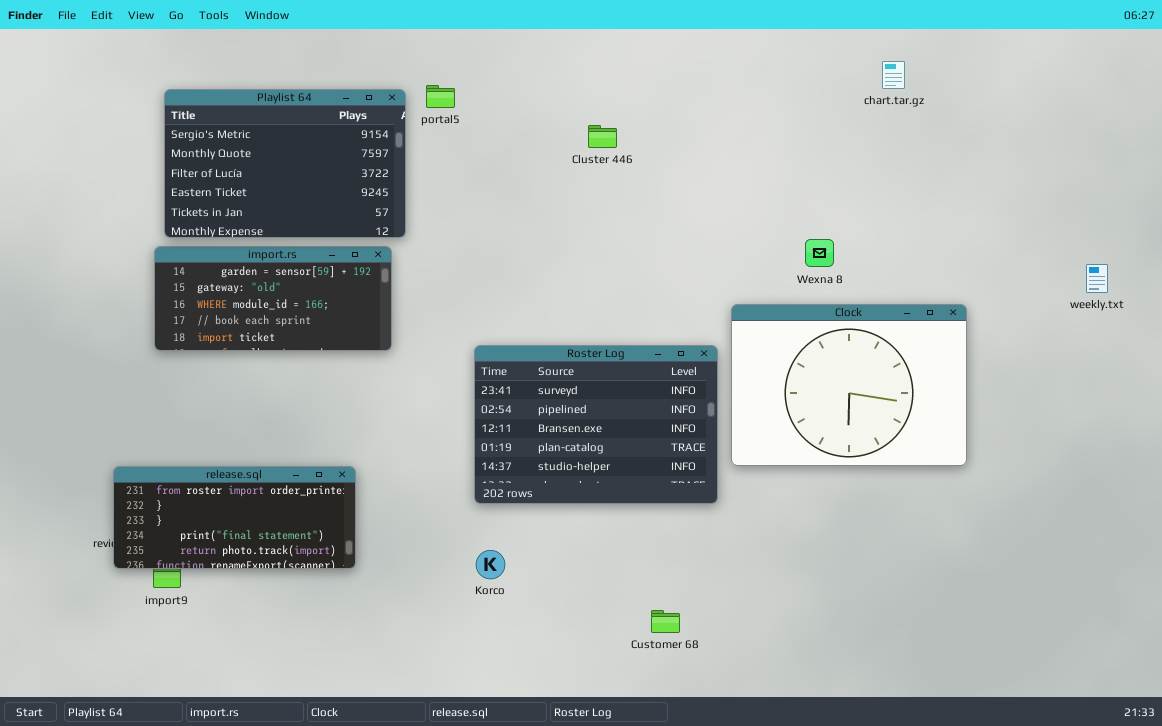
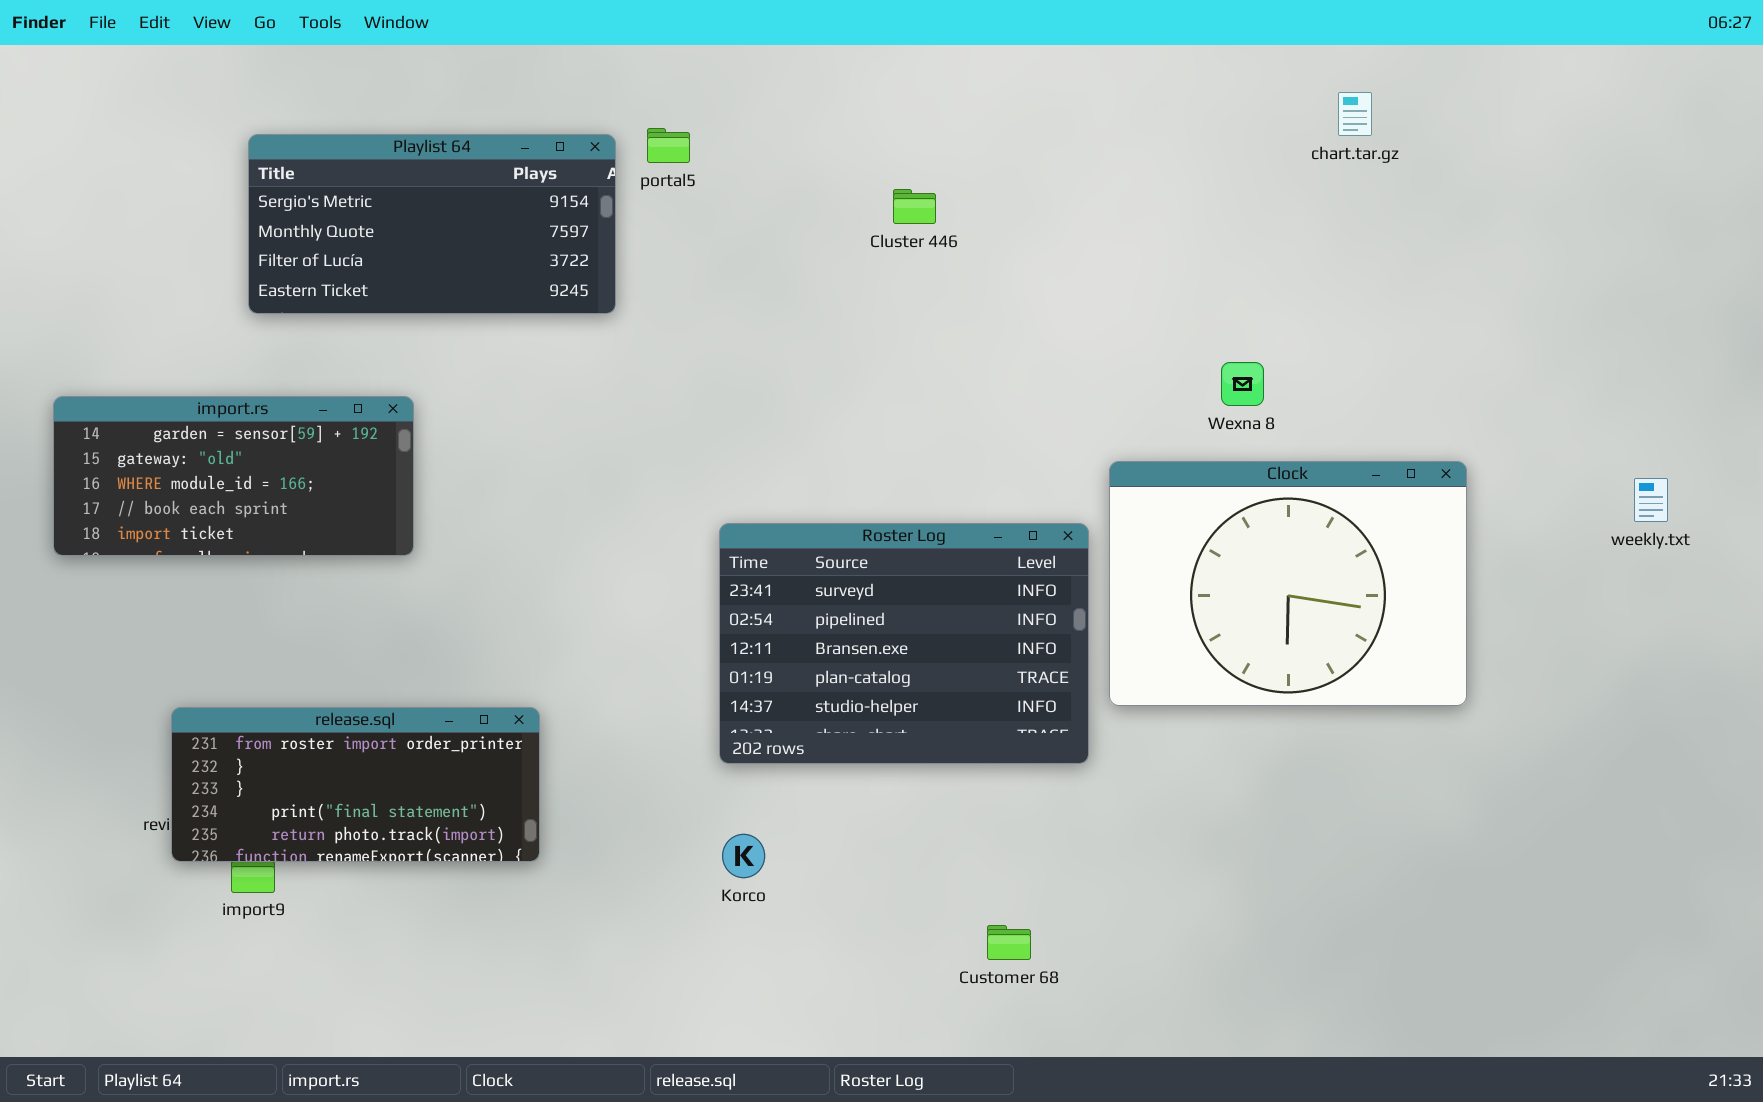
Playlist 64: [164,89,406,238] -> [248,134,616,314], resized
import.rs: [154,246,392,351] -> [53,396,414,556], moved
weekly.txt: [1086,264,1108,293] -> [1634,478,1668,522], moved

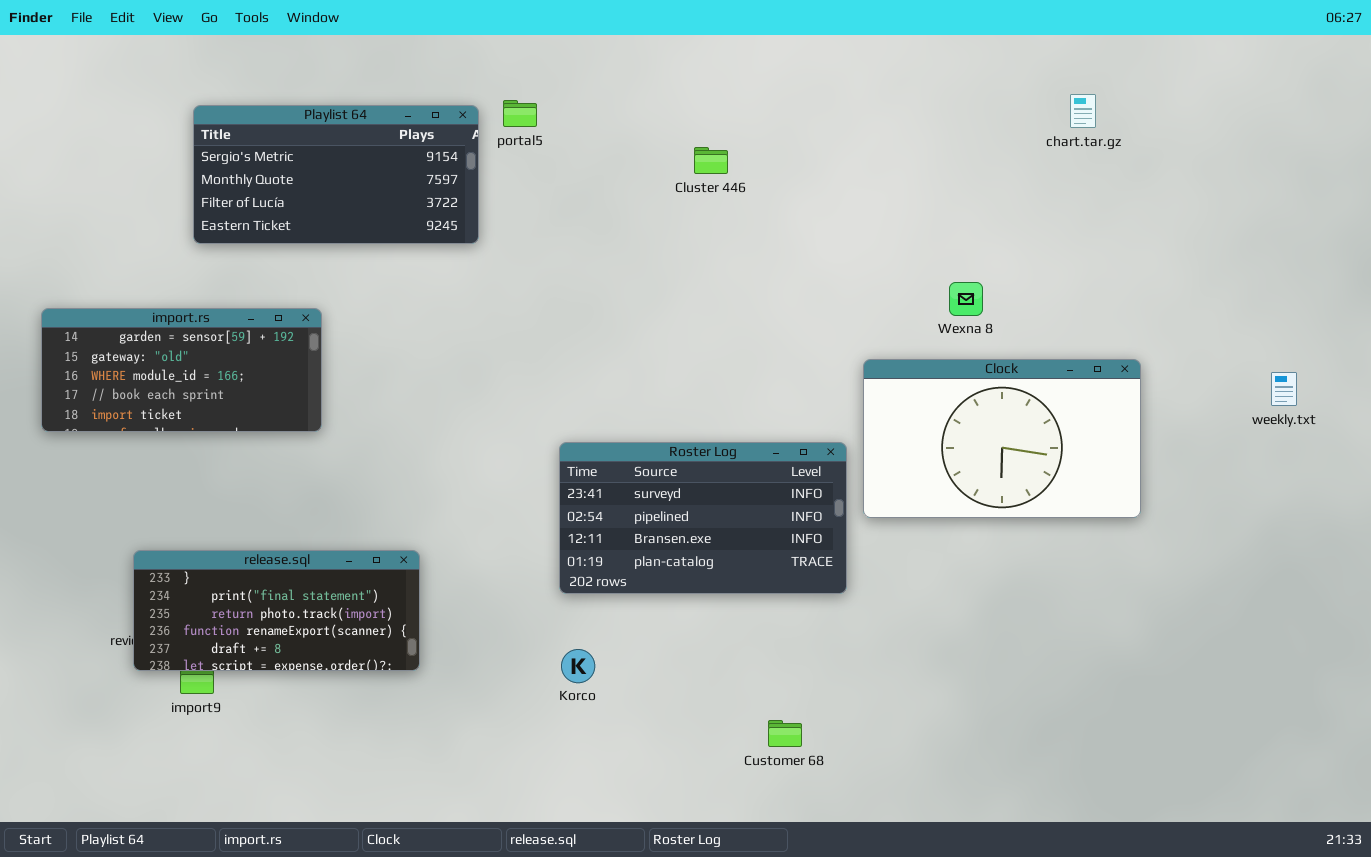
chart.tar.gz: [1338,92,1372,136] -> [1070,94,1096,128], moved
Clock: [1109,461,1467,706] -> [863,359,1141,518], resized
Roster Log: [719,523,1089,764] -> [559,442,847,594], resized
release.sql: [171,707,540,862] -> [133,550,420,671], scrolled down 2 rows

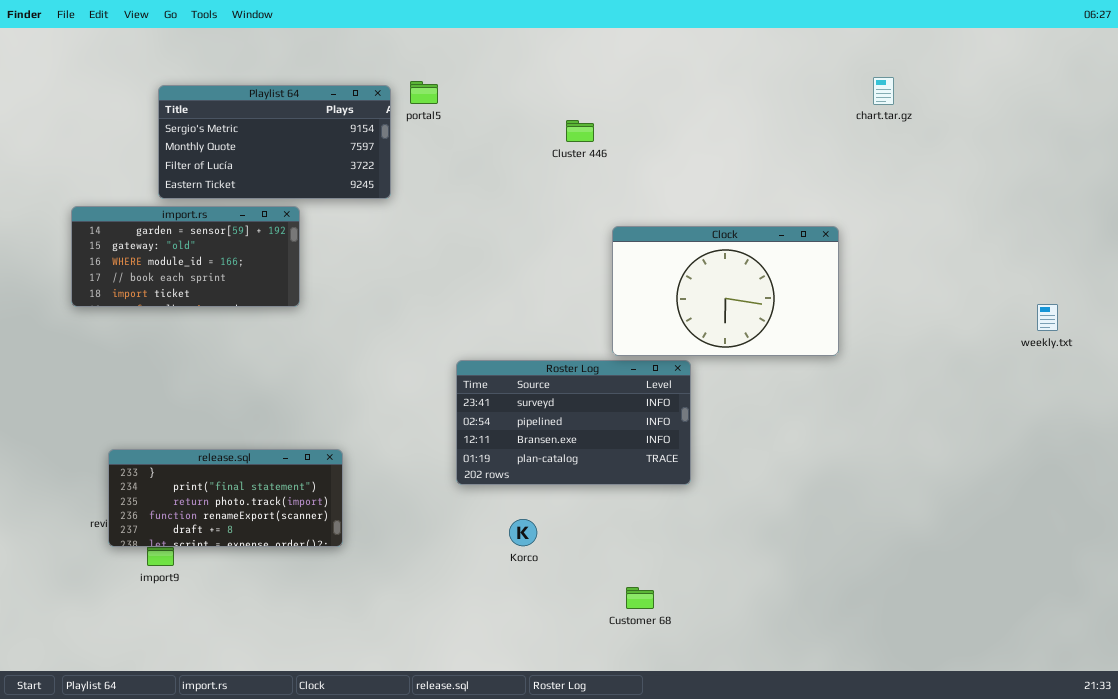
import.rs: [41,308,322,432] -> [71,206,300,307], moved
Clock: [863,359,1141,518] -> [612,226,839,356], moved
Korco: [561,649,595,683] -> [509,519,537,546], moved

